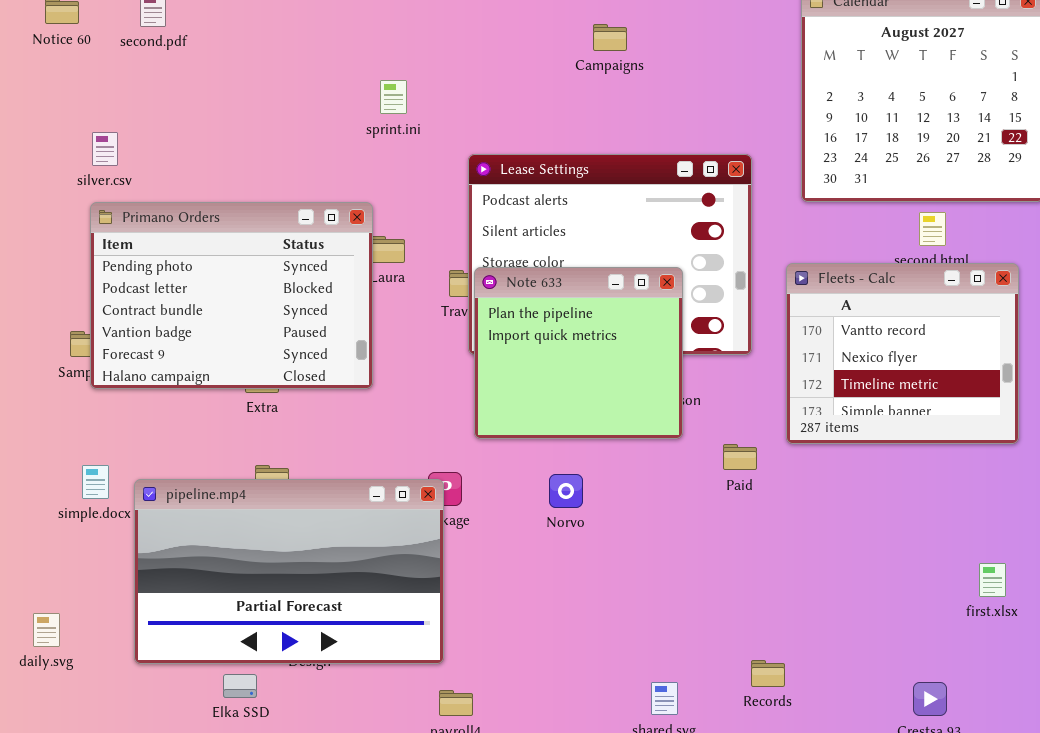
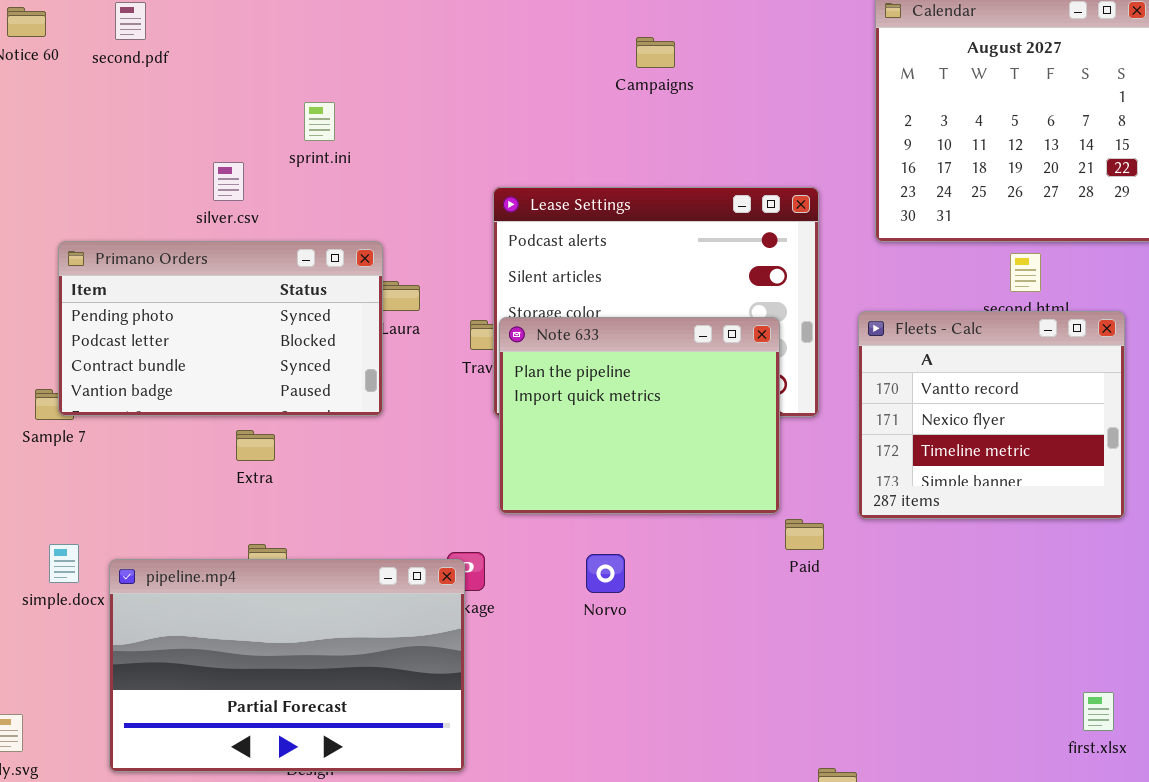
sprint.ini: [380,80,407,114] -> [304,102,335,141], moved
silver.csv: [92,132,118,166] -> [213,162,244,201], moved
Primano Orders: [90,202,373,389] -> [58,241,383,416], resized
Note 633: [474,267,683,439] -> [499,317,780,514], resized
first.xlsx: [979,563,1006,597] -> [1083,692,1114,731], moved

